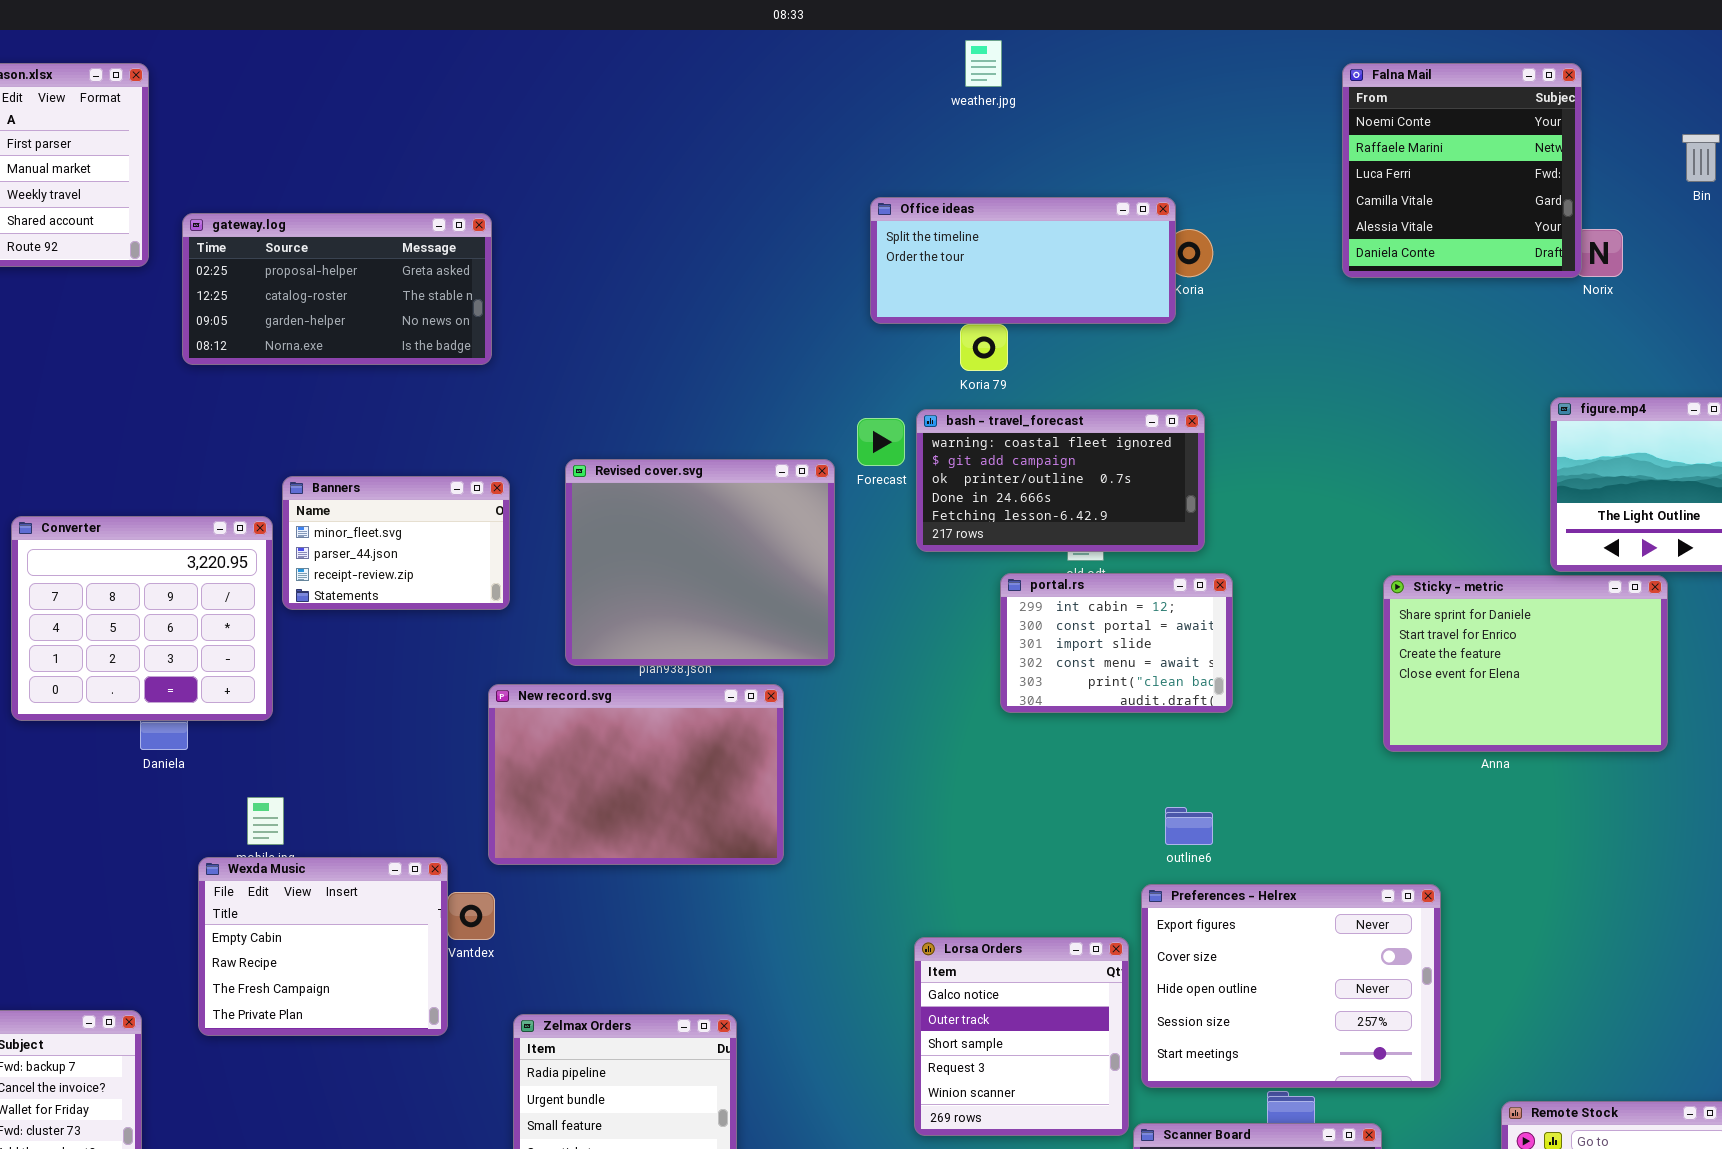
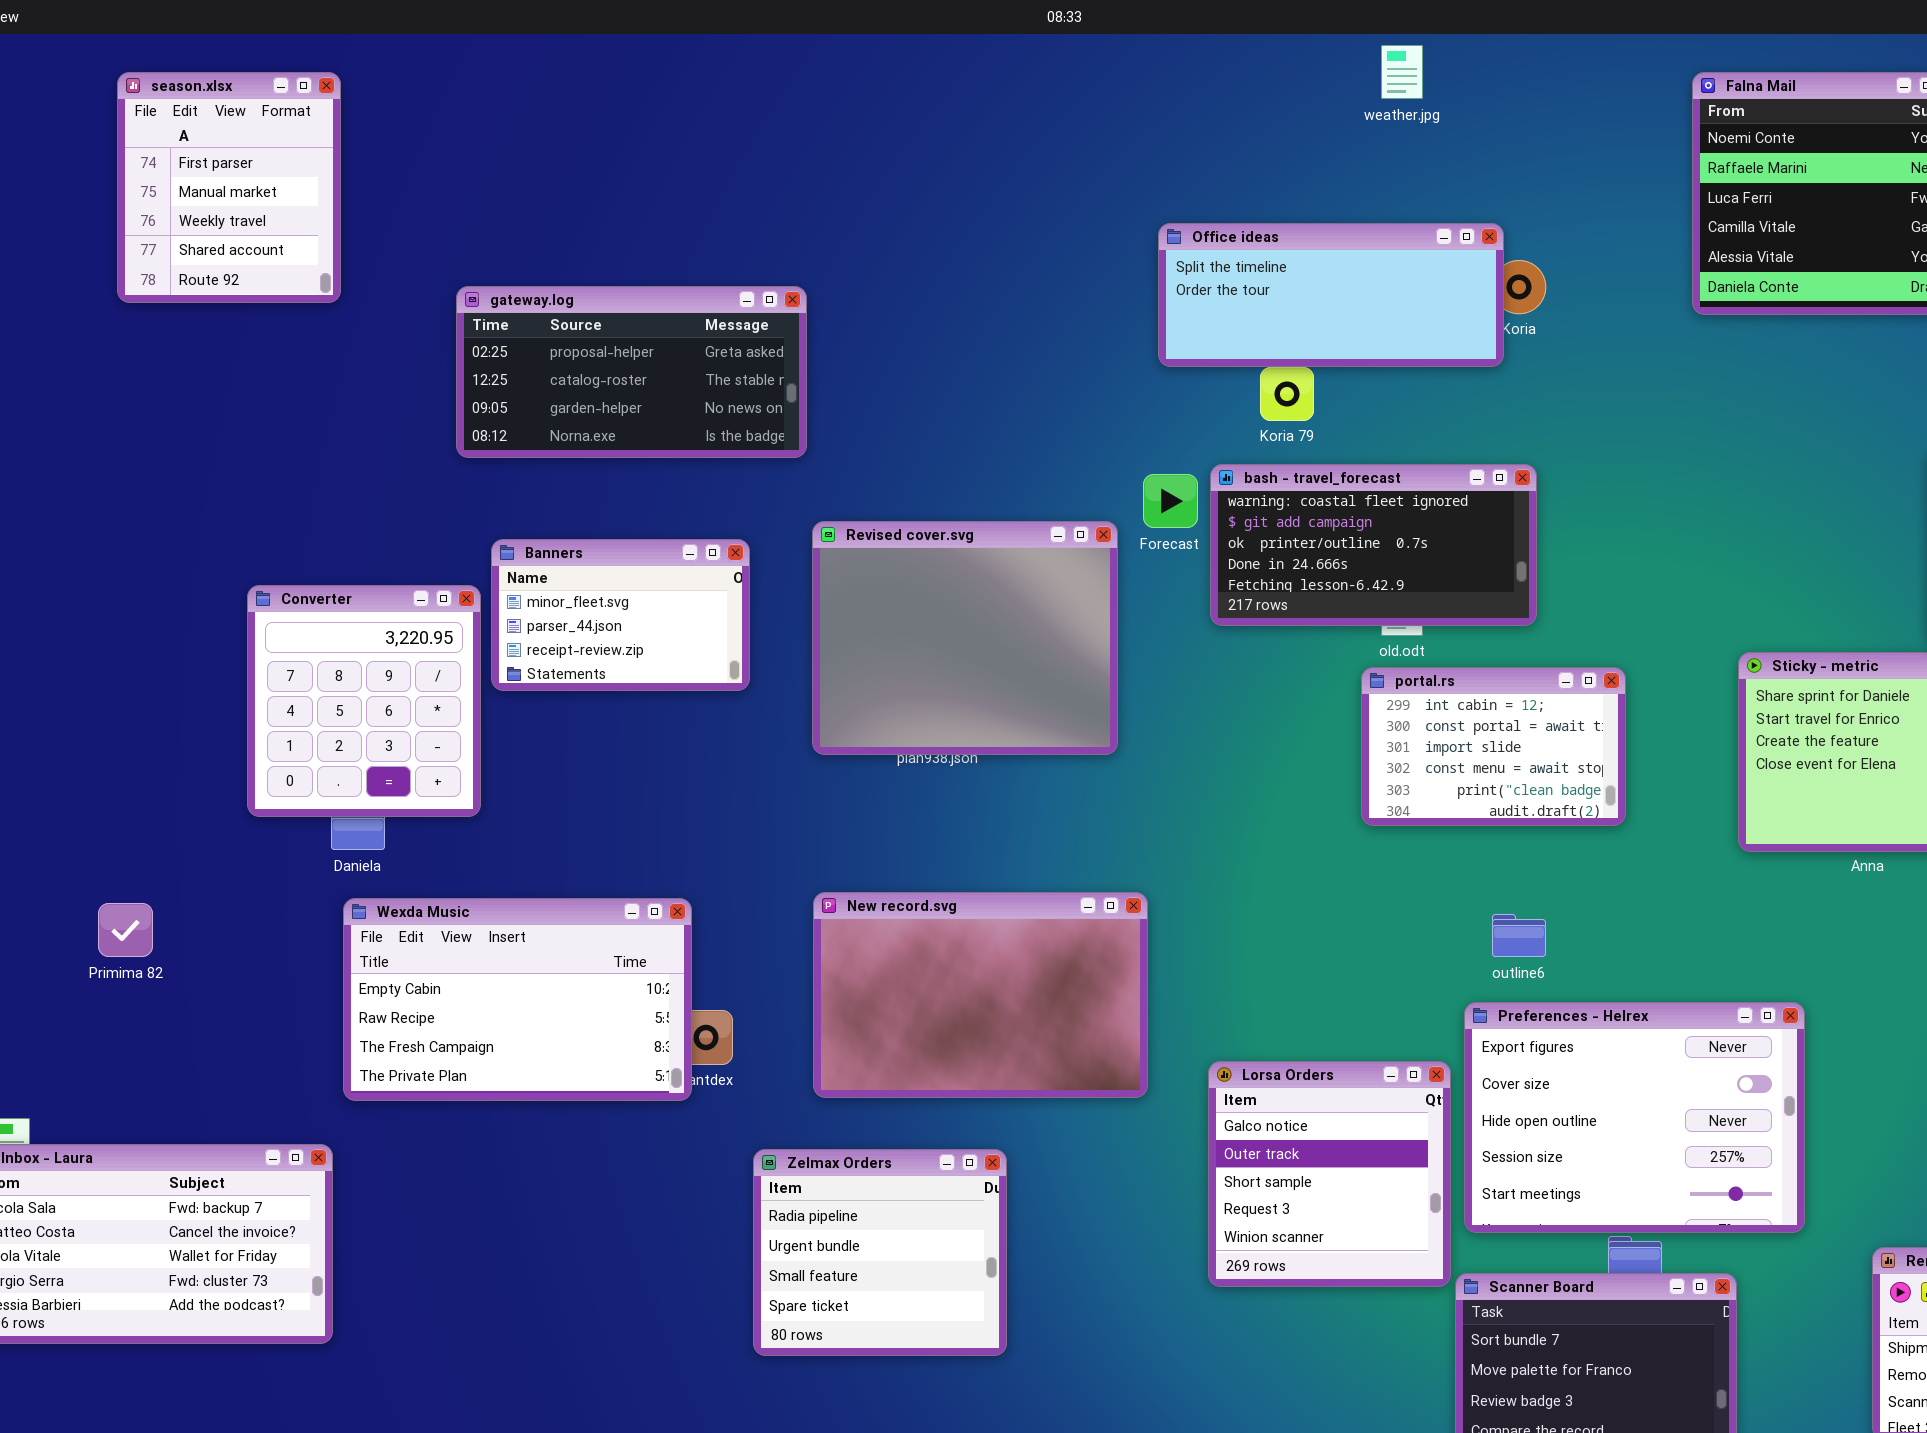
weather.jpg: [965,40,1002,87] -> [1381,45,1423,99], moved
gateway.log: [182,213,492,365] -> [456,286,807,458], moved
Converter: [11,516,273,721] -> [247,585,481,817], resized
portal.rs: [1000,573,1233,713] -> [1361,667,1626,826], moved
New record.svg: [488,684,784,865] -> [813,892,1148,1098], moved
Wexda Music: [198,857,448,1036] -> [343,898,692,1101], moved, resized

